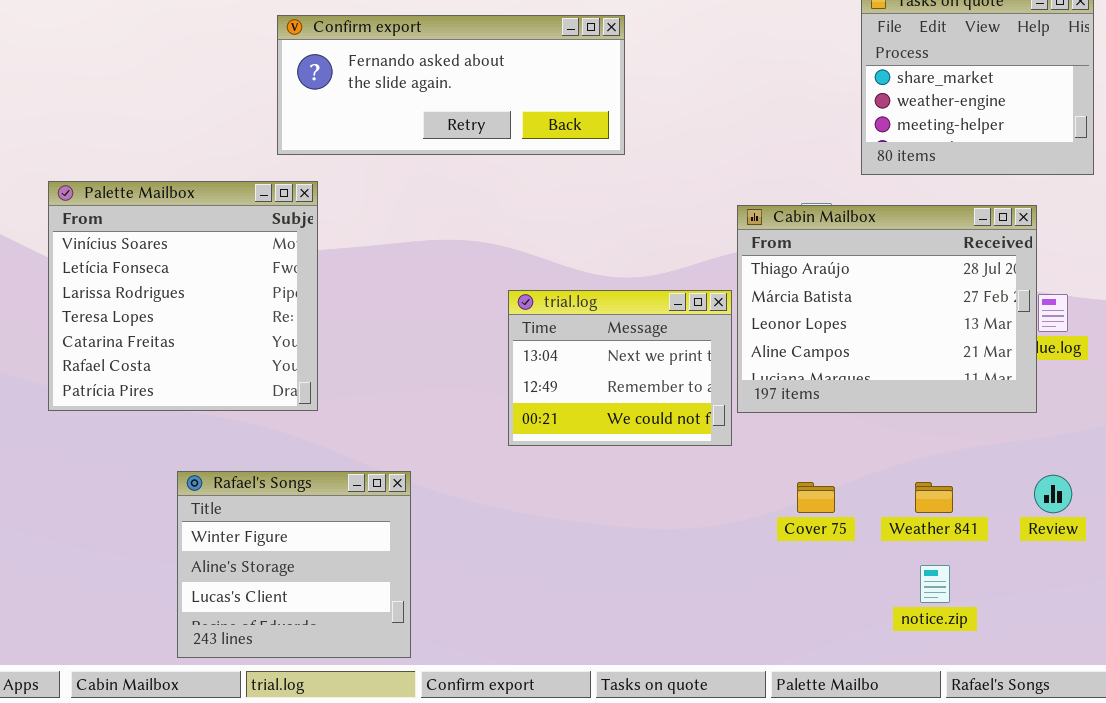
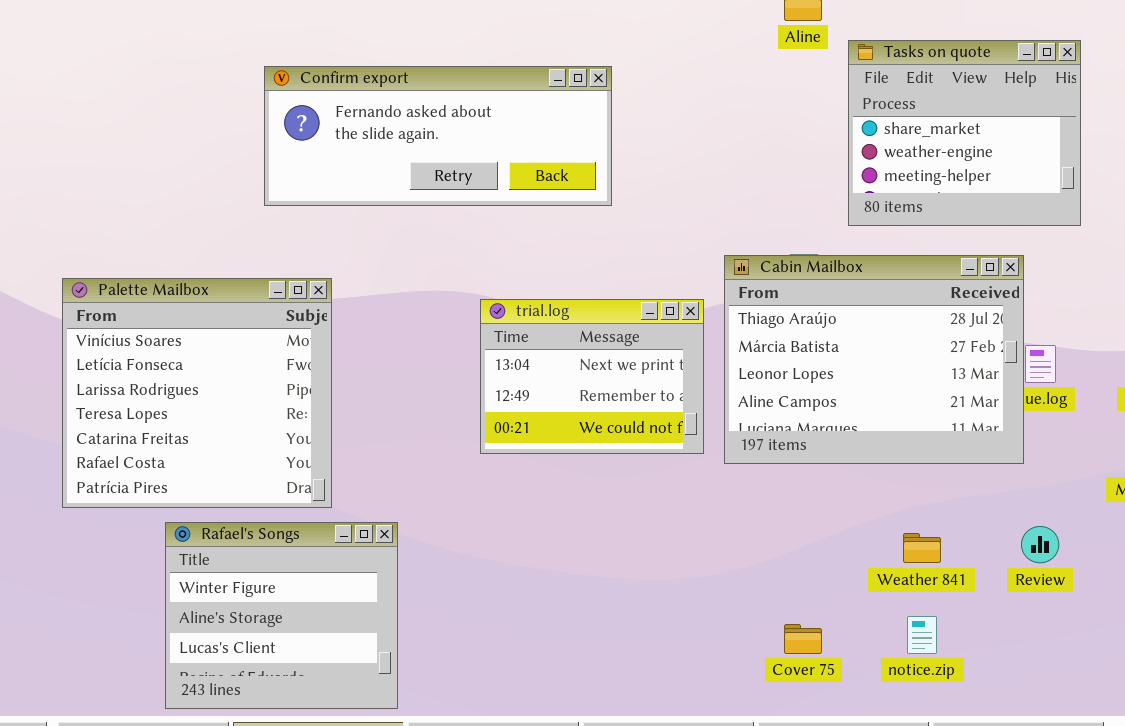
Palette Mailbox: [48,181,318,411] -> [62,278,332,508], moved
trial.log: [508,290,732,446] -> [480,299,704,454], moved
Cover 75: [797,482,835,513] -> [784,624,822,654], moved

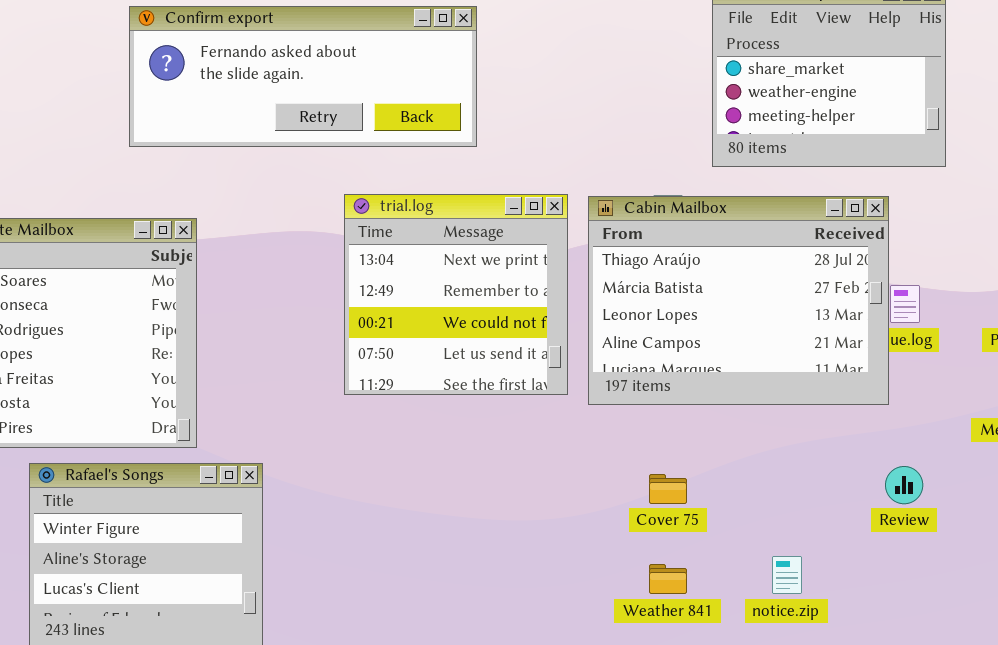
trial.log: [480,299,704,454] -> [344,194,568,395], resized
Weather 841: [903,533,941,563] -> [649,564,687,594], moved
Cover 75: [784,624,822,654] -> [649,474,687,504], moved

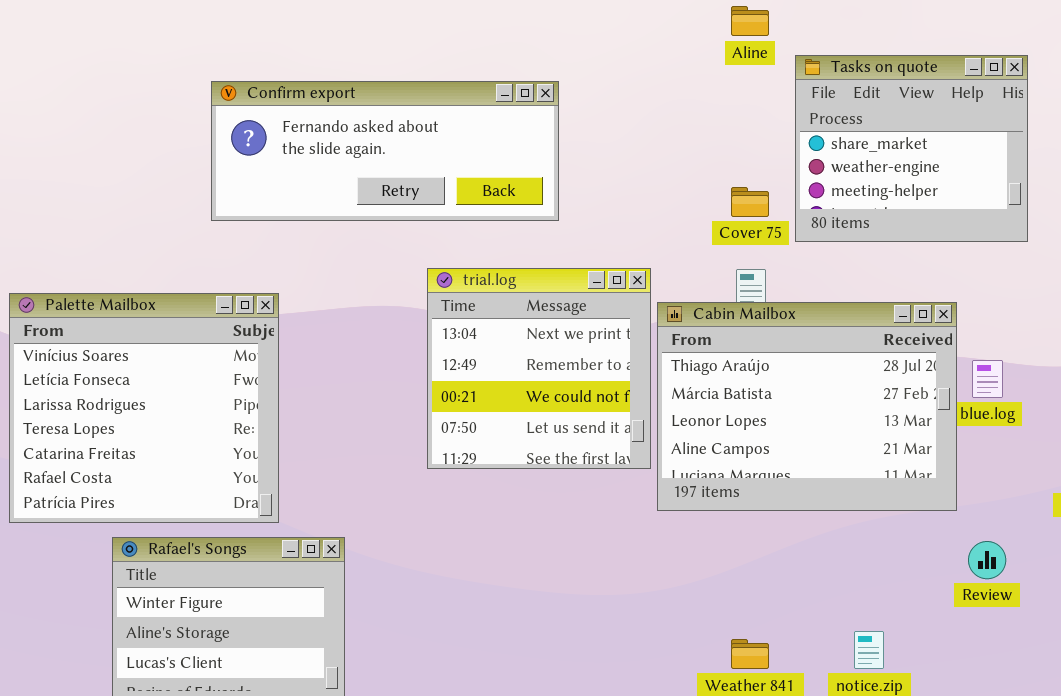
Cabin Mailbox: [588,196,889,405] -> [657,302,957,511], moved
Cover 75: [649,474,687,504] -> [731,187,769,217], moved

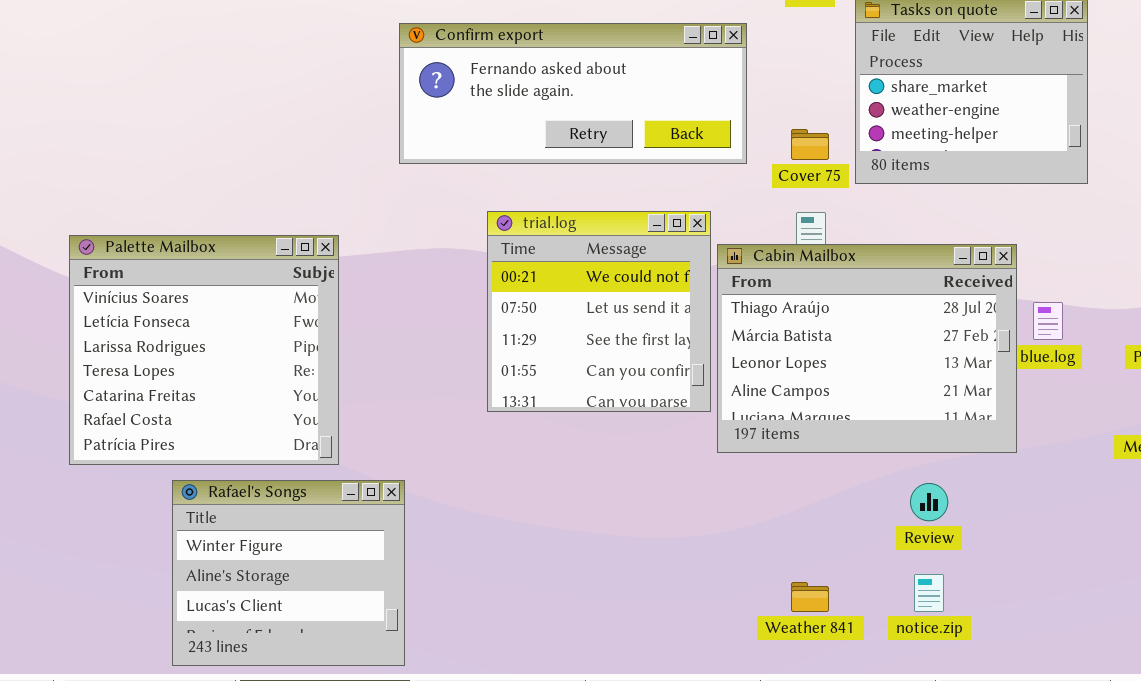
Confirm export: [211,81,559,221] -> [399,23,747,164], moved
trial.log: [427,268,651,469] -> [487,211,711,412], scrolled down 2 rows
Review: [968,541,1006,579] -> [910,483,948,521], moved

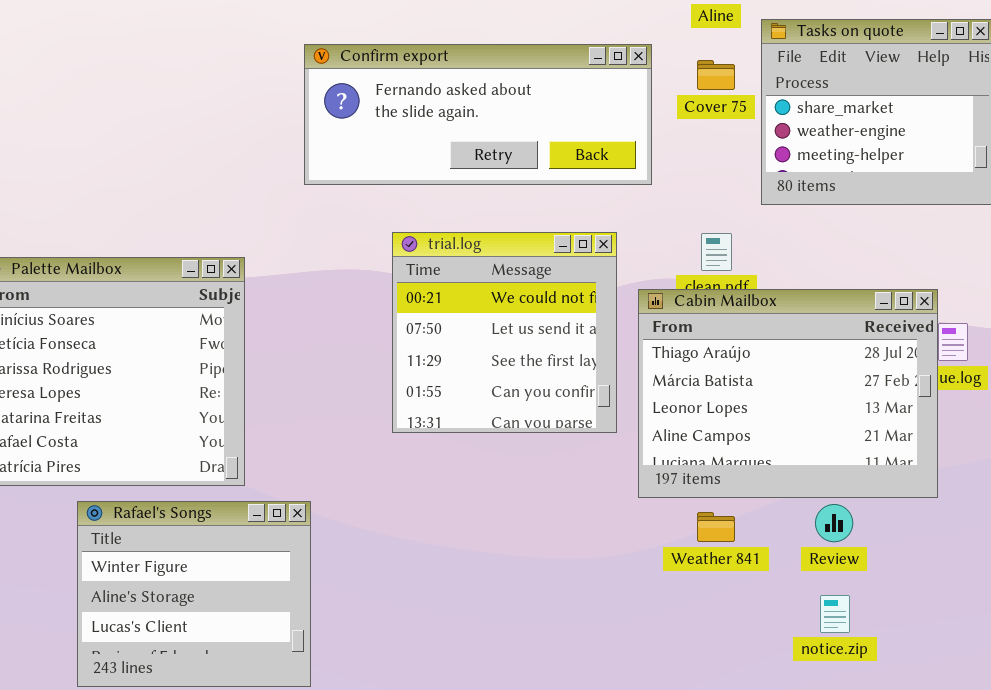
Cover 75: [791,129,829,160] -> [697,60,735,90], moved
Cabin Mailbox: [717,244,1017,453] -> [638,289,938,498], moved
Weather 841: [791,582,829,612] -> [697,512,735,542], moved

